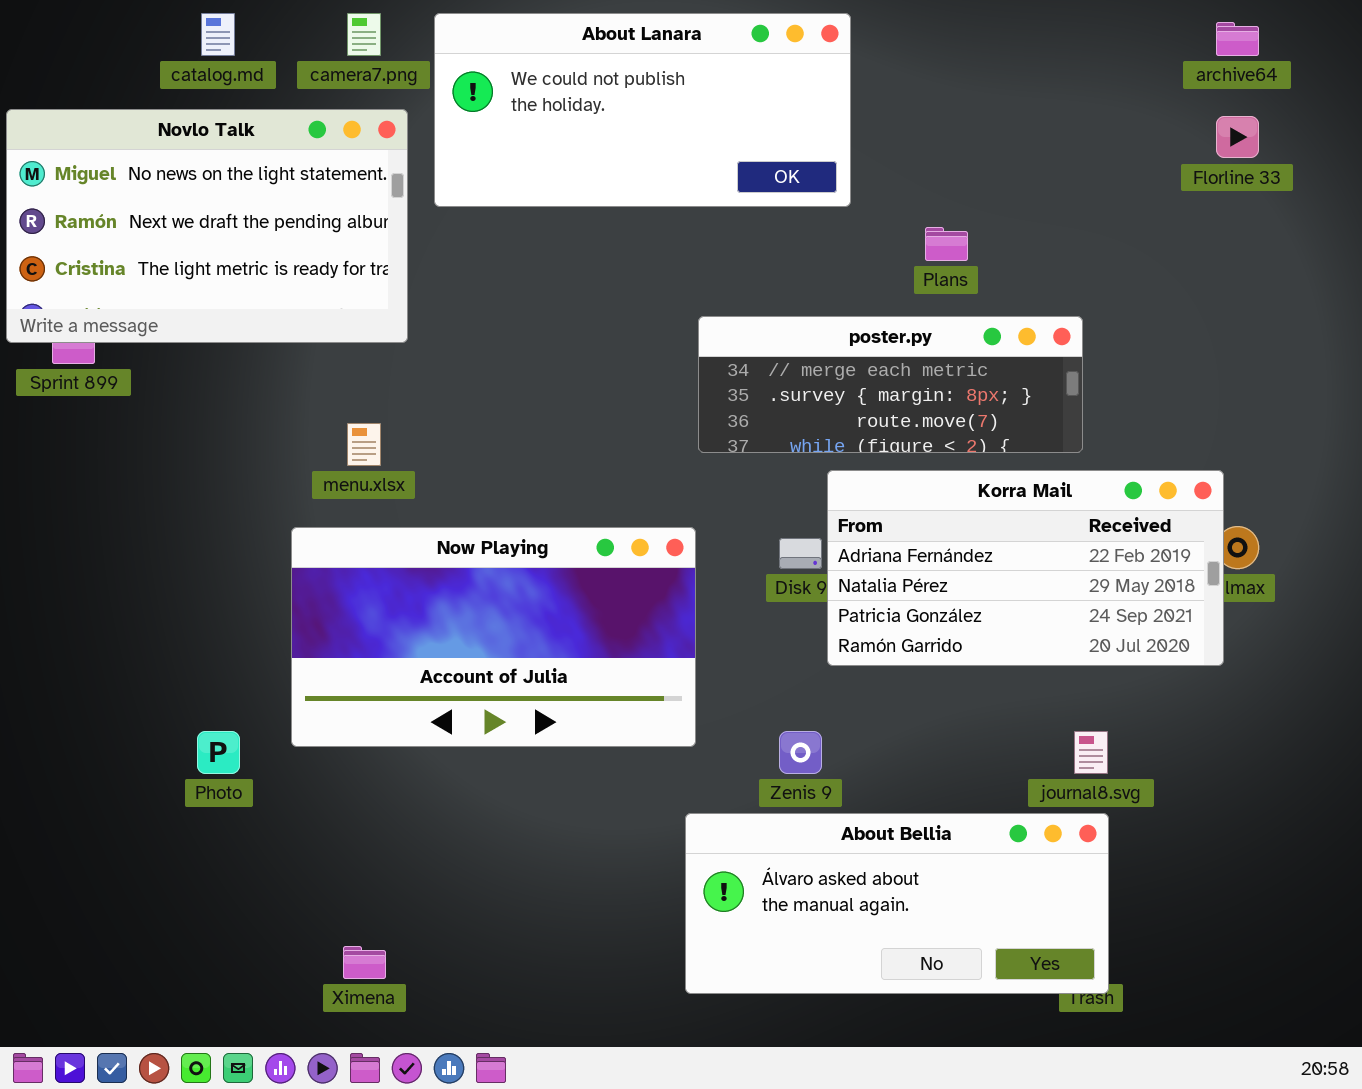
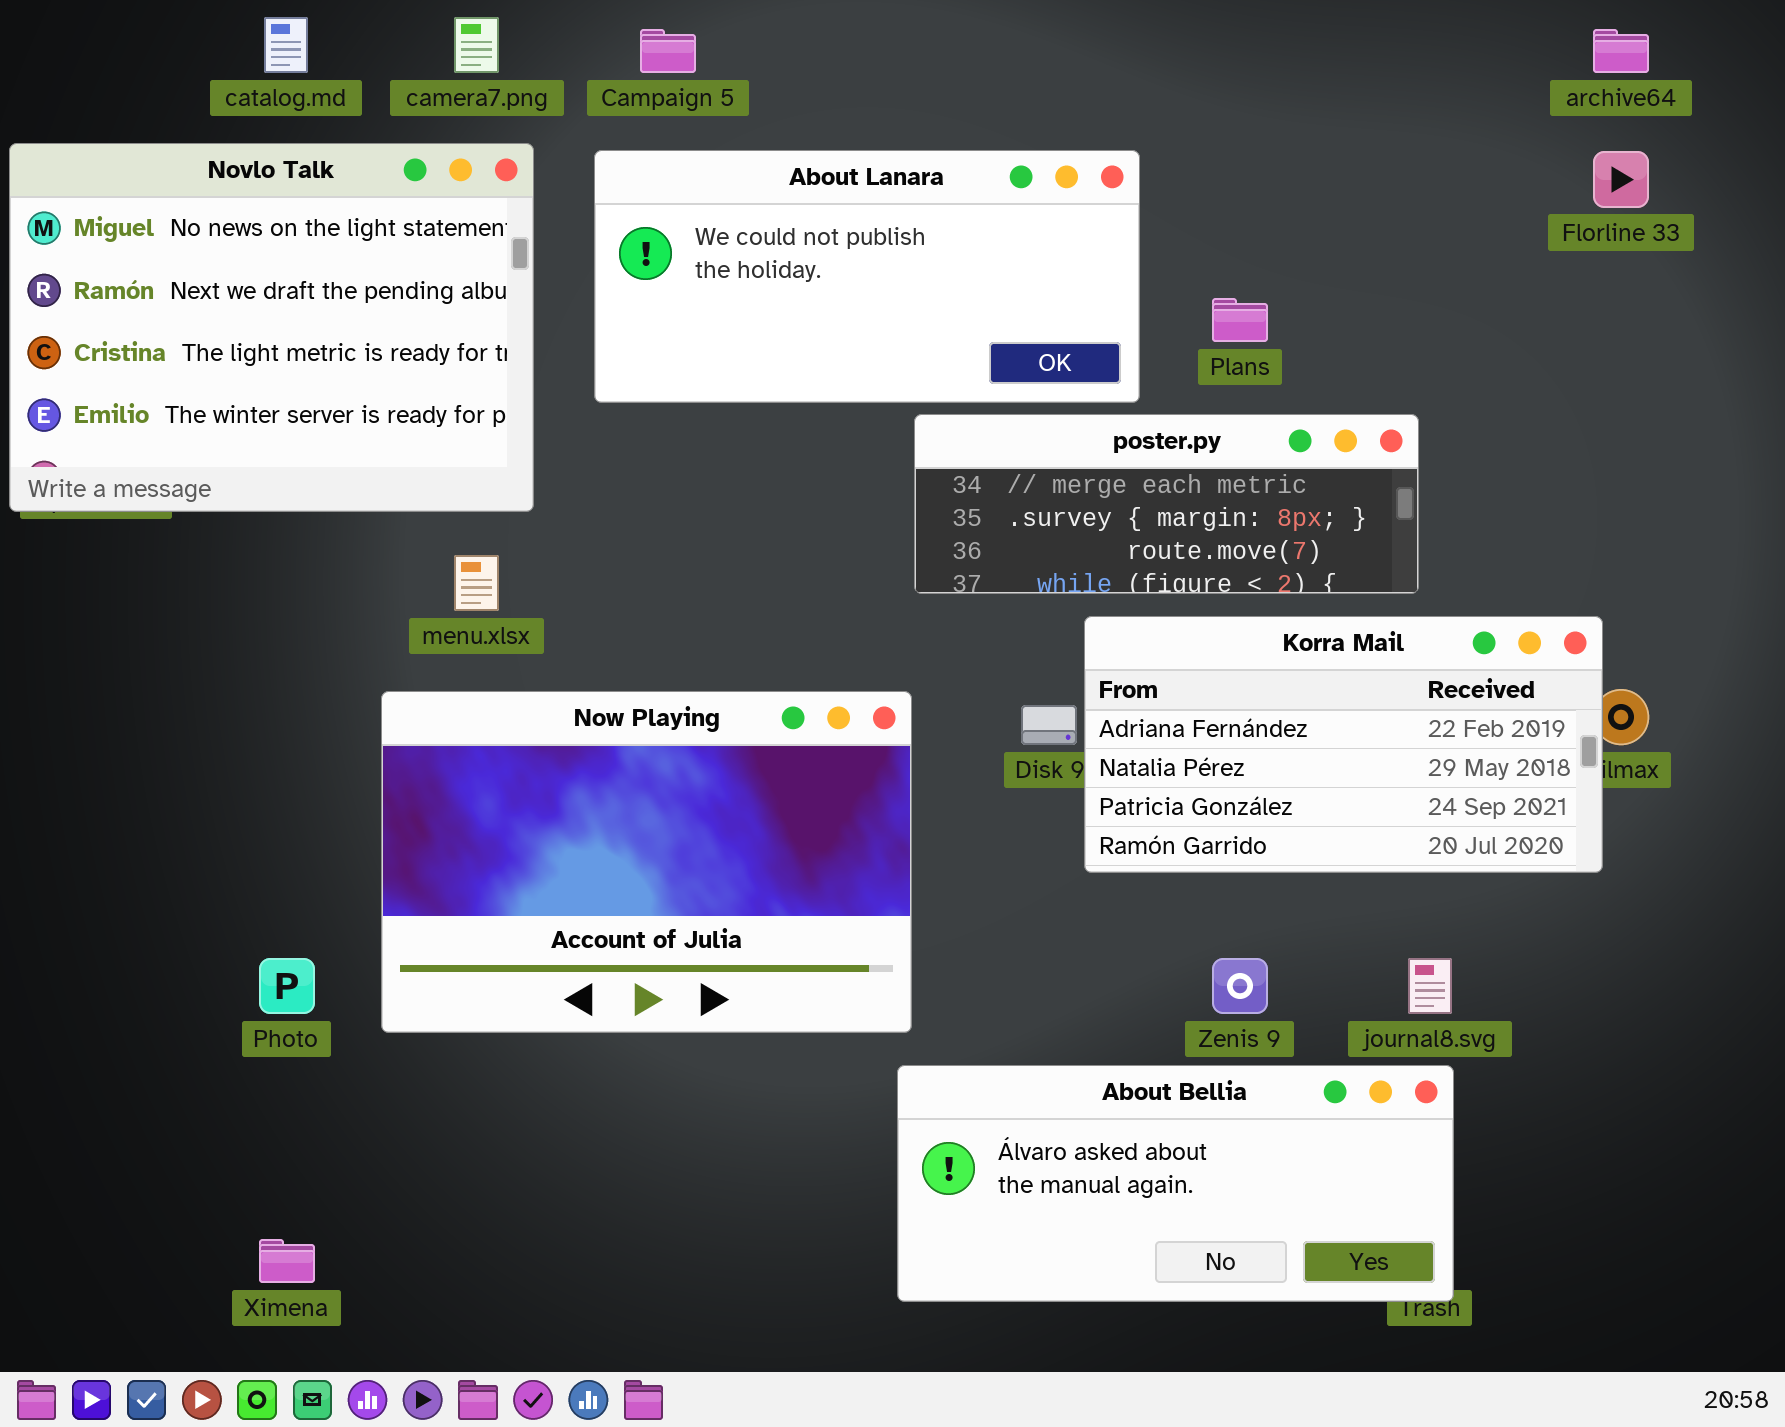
About Lanara: [434,13,851,207] -> [594,150,1140,403], moved
Novlo Talk: [6,109,408,343] -> [9,143,534,512], resized
Now Playing: [291,527,696,747] -> [381,691,912,1033], resized
Zenis 9: [779,731,822,774] -> [1212,958,1268,1014], moved
Ximena: [343,946,386,979] -> [259,1239,315,1283], moved

